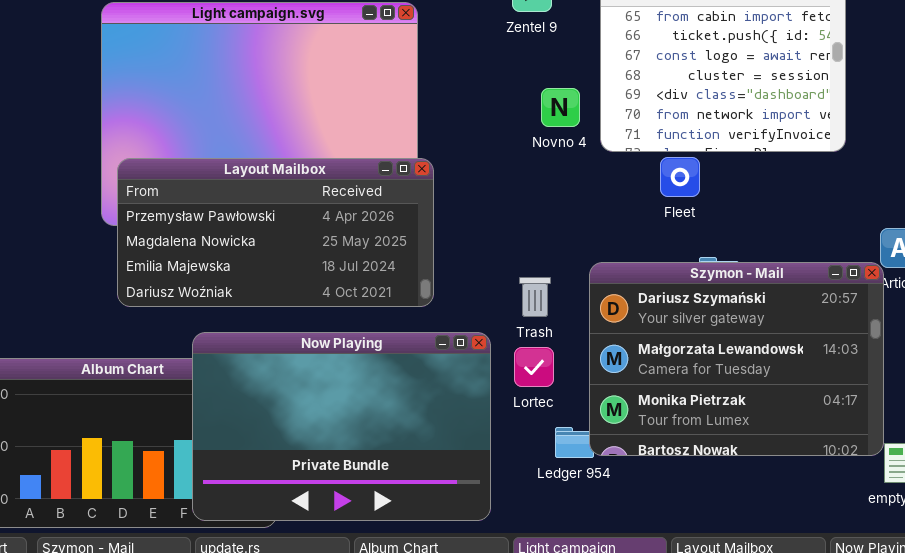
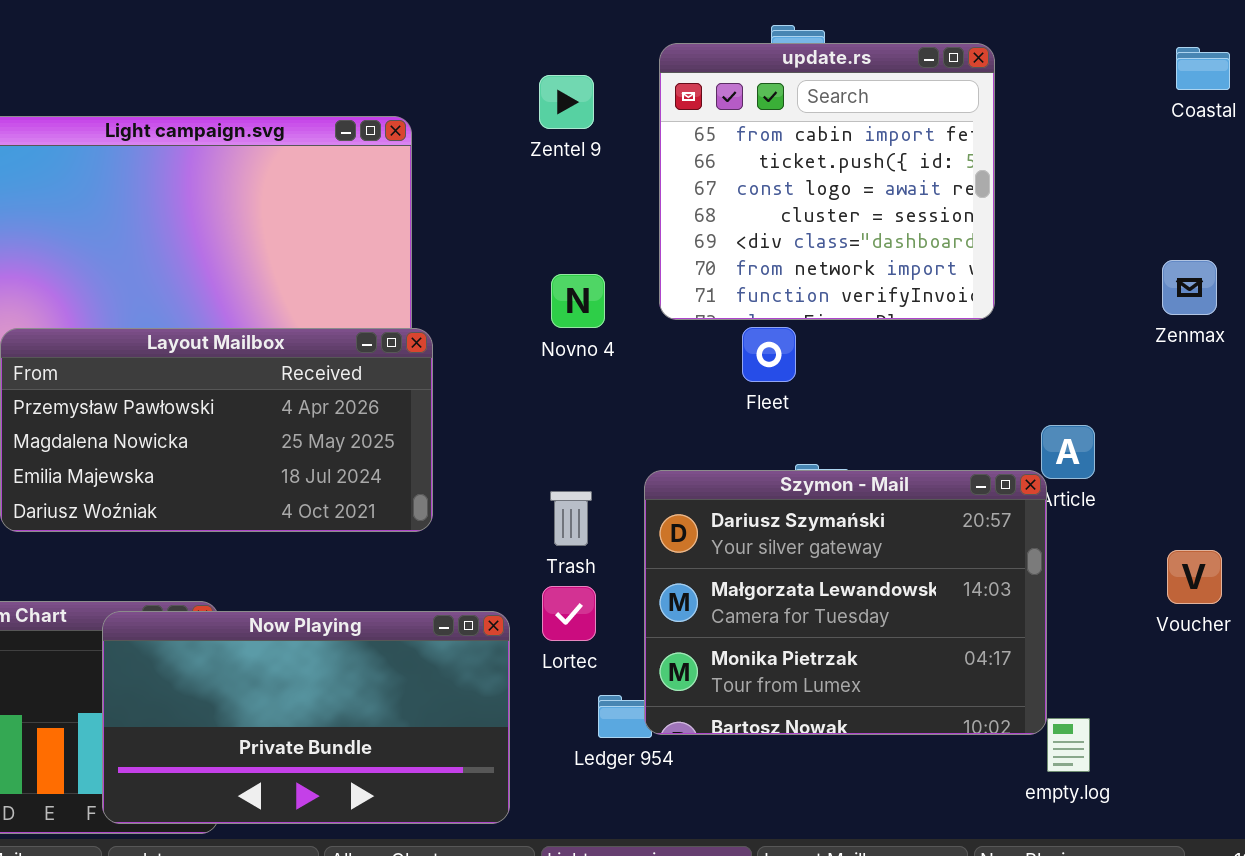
Novno 4: [541,88,580,127] -> [551,274,605,328], moved
Now Playing: [192,332,491,521] -> [102,611,510,824], resized

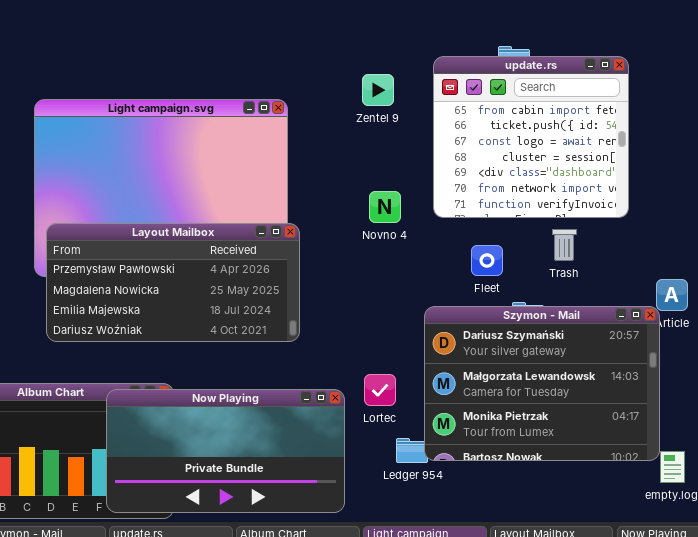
Fleet: [742,327,796,382] -> [471,245,503,276], moved
Trash: [550,491,592,546] -> [552,229,577,261], moved

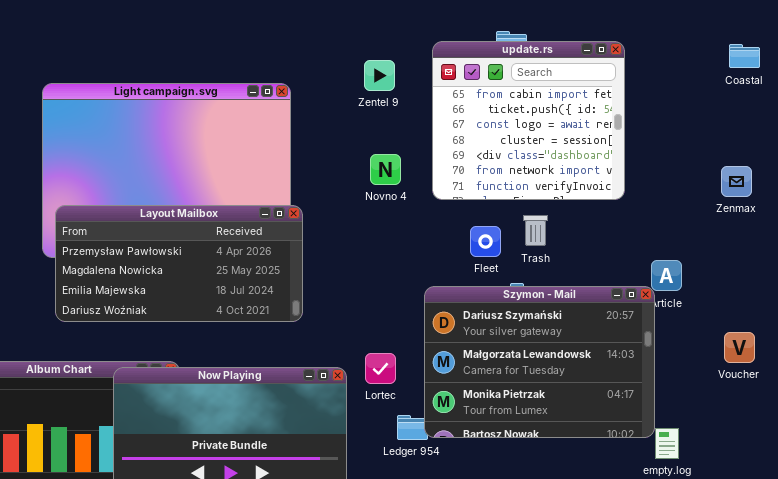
Novno 4: [369,191,401,223] -> [370,154,401,185], moved
Trash: [552,229,577,261] -> [523,215,548,246], moved

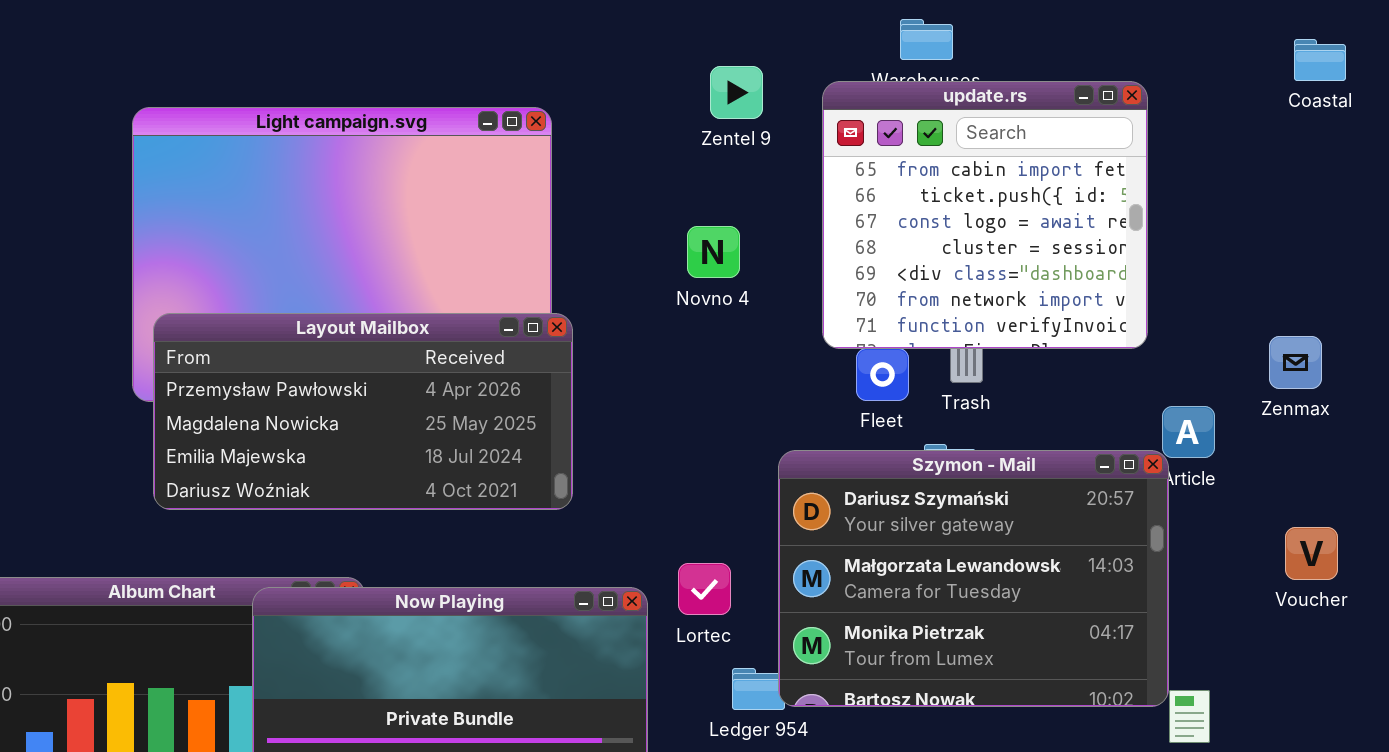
update.rs: [432,41,625,200] -> [822,81,1148,349], moved
Zentel 9: [364,60,395,91] -> [710,66,763,119], moved
Zenmax: [721,166,752,197] -> [1269,336,1322,389], moved

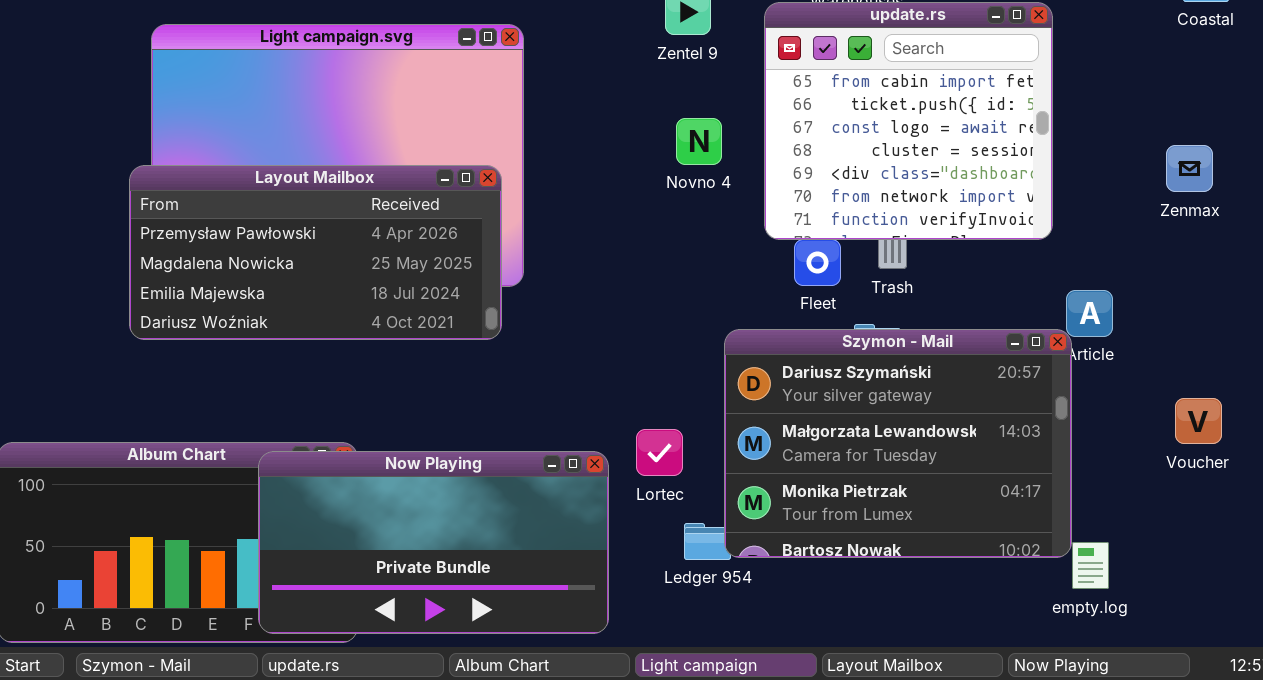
Novno 4: [687,226,740,278] -> [676,118,722,165], moved
Layout Mailbox: [153,313,573,510] -> [129,165,502,340], moved
Zenmax: [1269,336,1322,389] -> [1166,145,1213,192], moved

